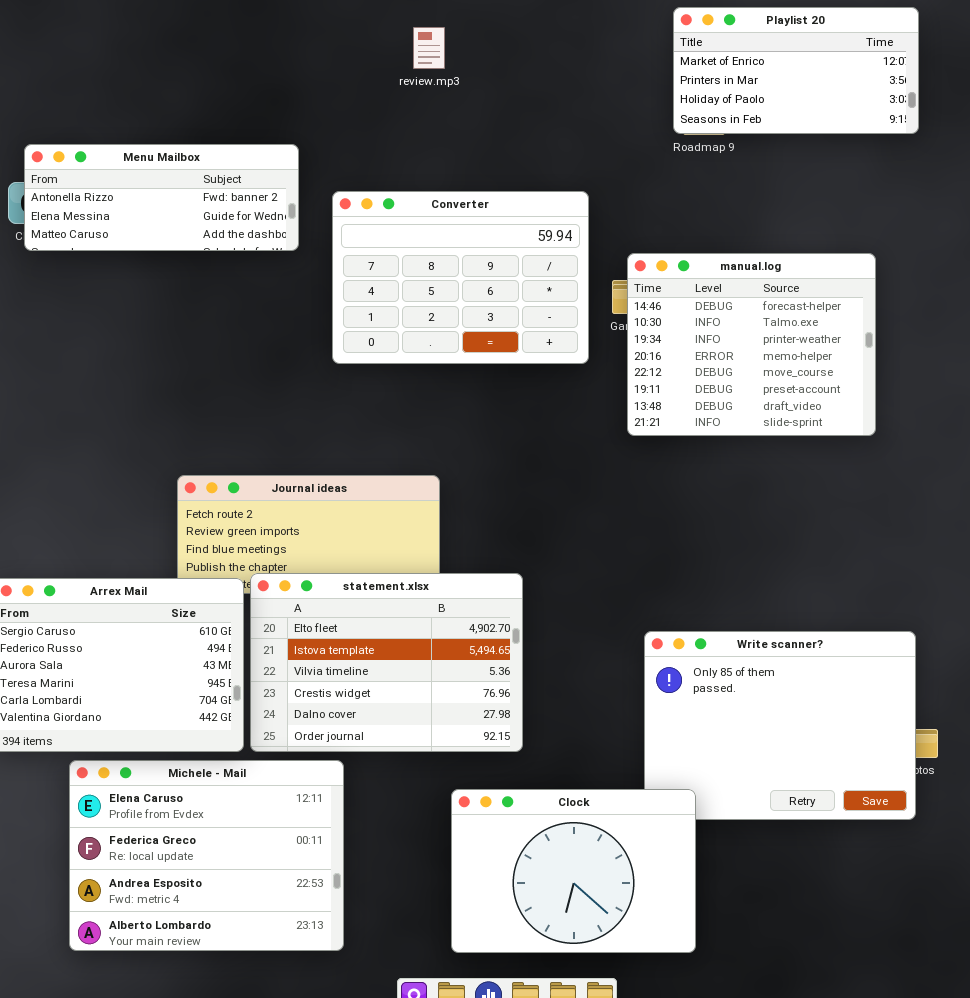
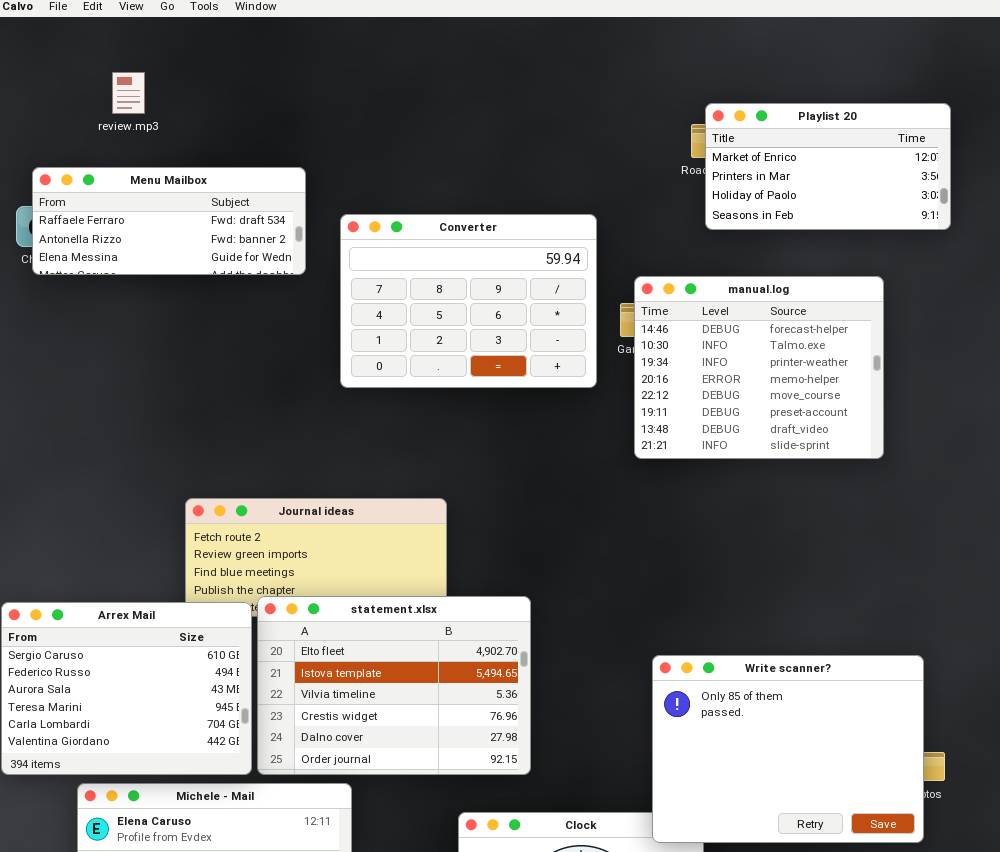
Playlist 20: [673,7,919,134] -> [705,103,951,230], moved
review.mp3: [413,27,445,69] -> [112,72,145,114], moved
Menu Mailbox: [24,144,299,251] -> [32,167,306,275], scrolled up 1 row
Write scanner?: [644,631,916,820] -> [652,655,924,843], raised

